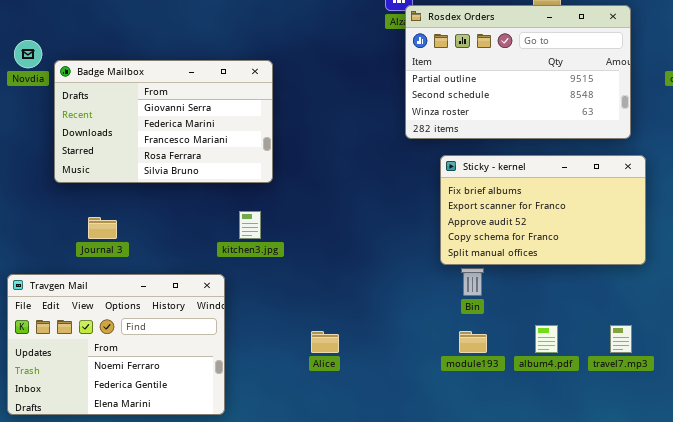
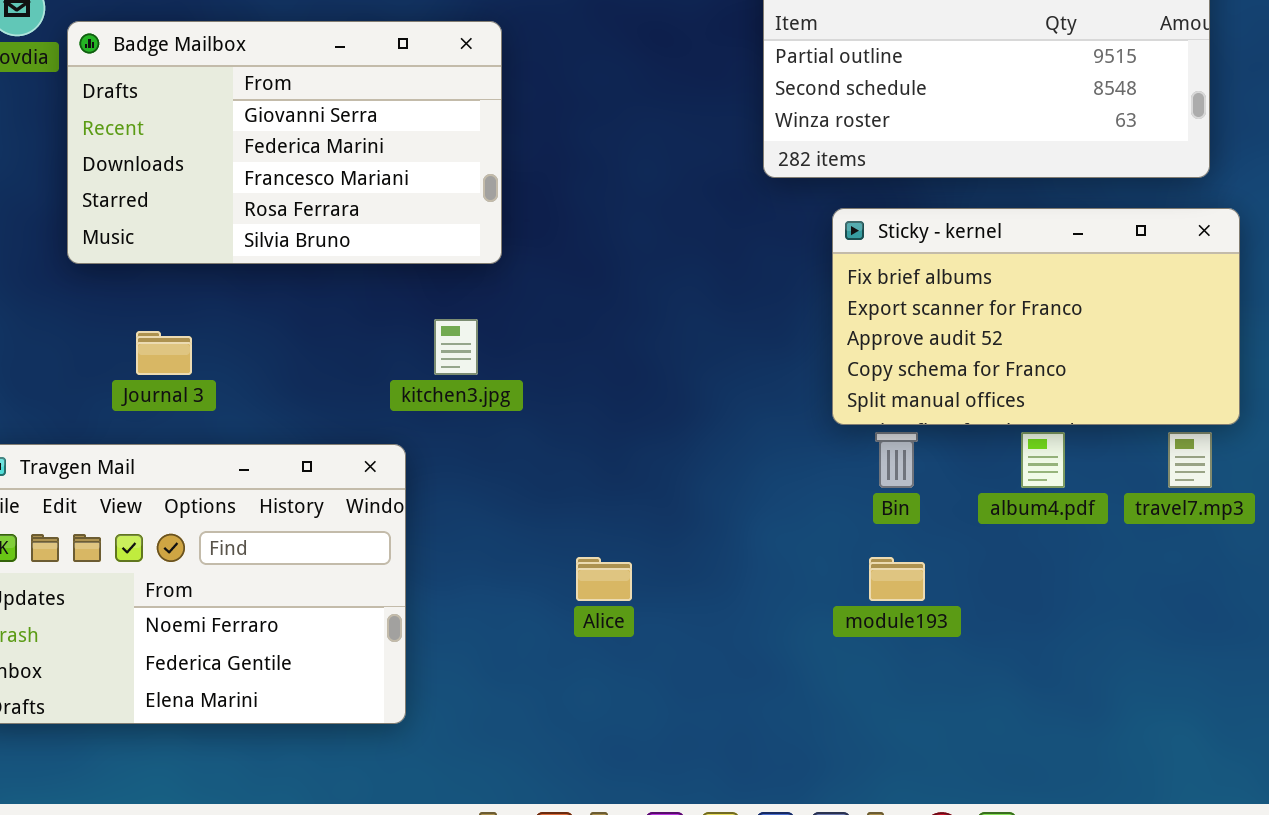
album4.pdf: [535,325,558,353] -> [1021,432,1065,488], moved
travel7.mp3: [610,325,632,353] -> [1168,432,1212,488], moved

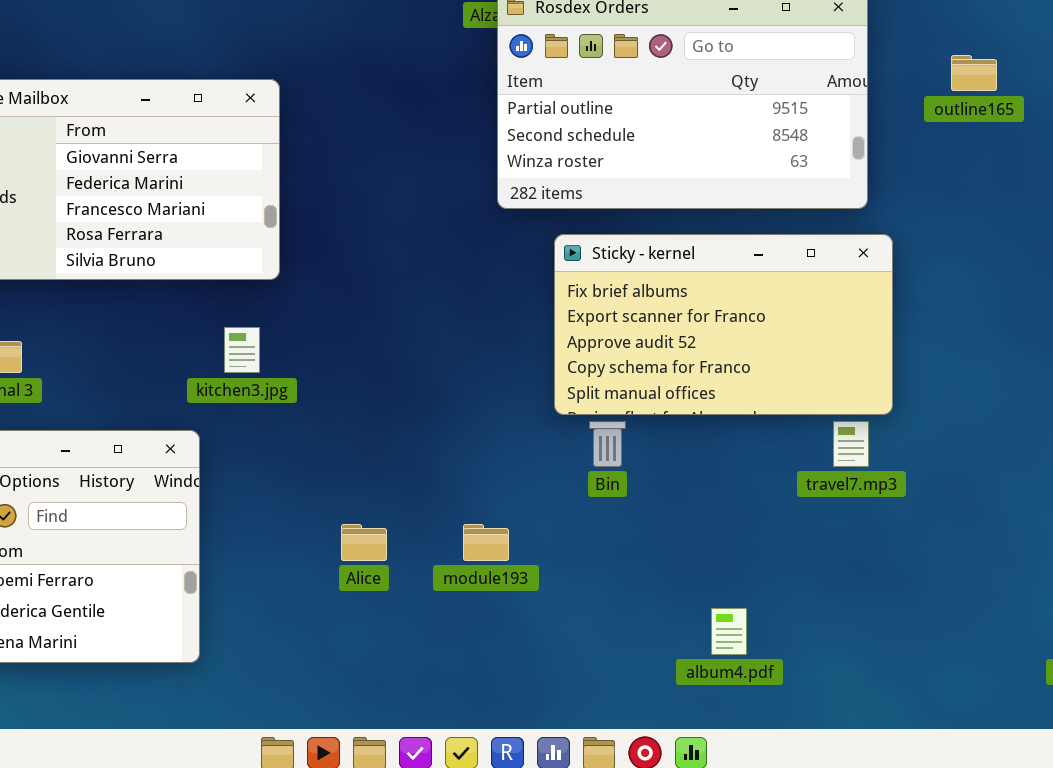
album4.pdf: [1021,432,1065,488] -> [711,608,747,655], moved
module193: [869,557,925,601] -> [463,524,509,561], moved

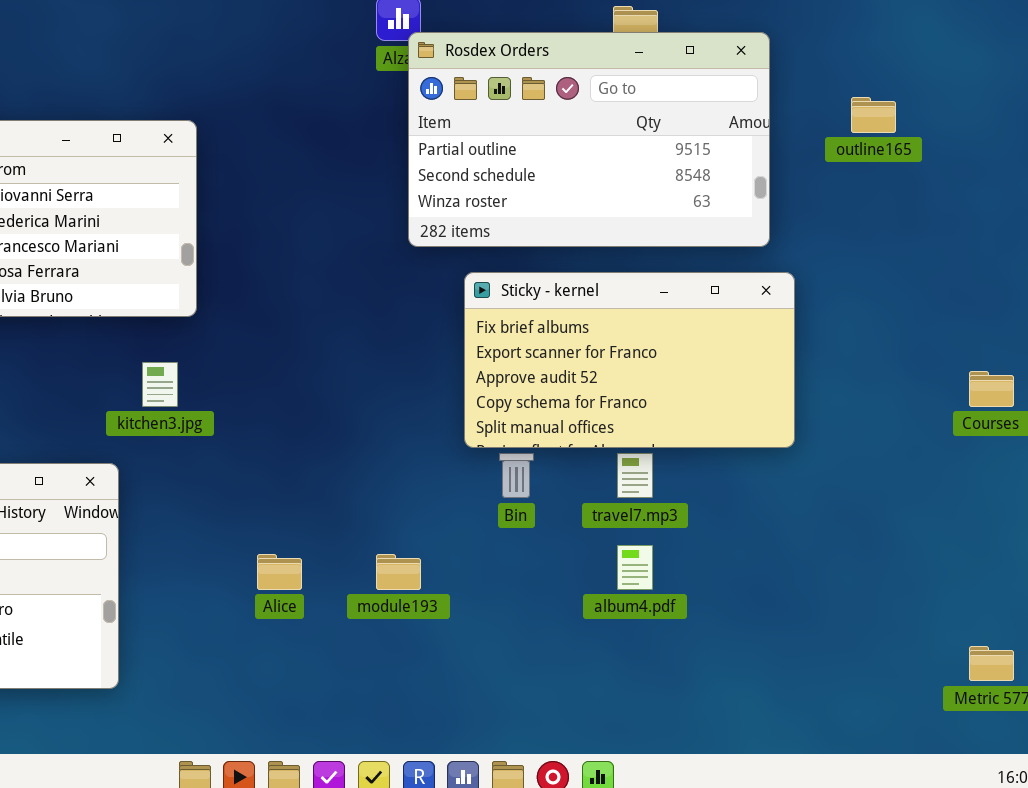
travel7.mp3: [833,421,869,467] -> [617,453,653,498], moved
album4.pdf: [711,608,747,655] -> [617,545,653,590], moved

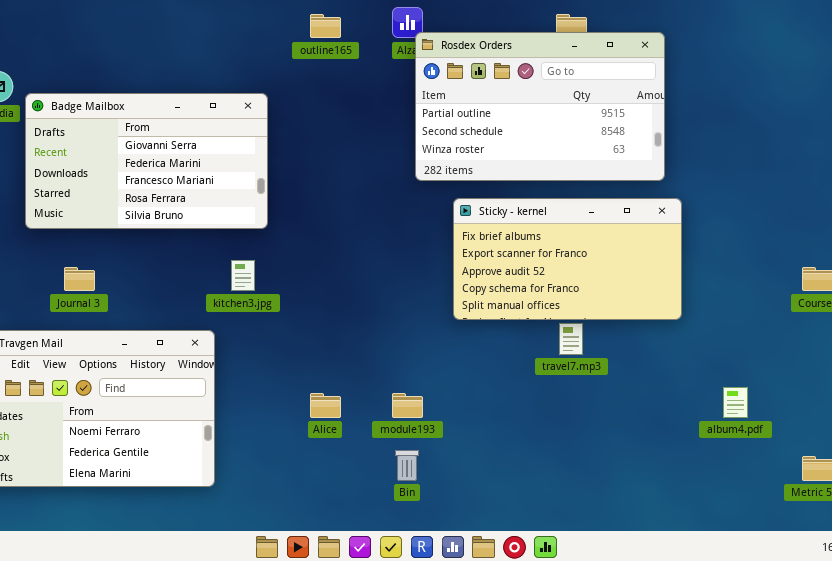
outline165: [851,97,896,133] -> [310,14,341,38], moved
Bin: [499,453,534,498] -> [395,450,419,481], moved
album4.pdf: [617,545,653,590] -> [723,387,748,418], moved

